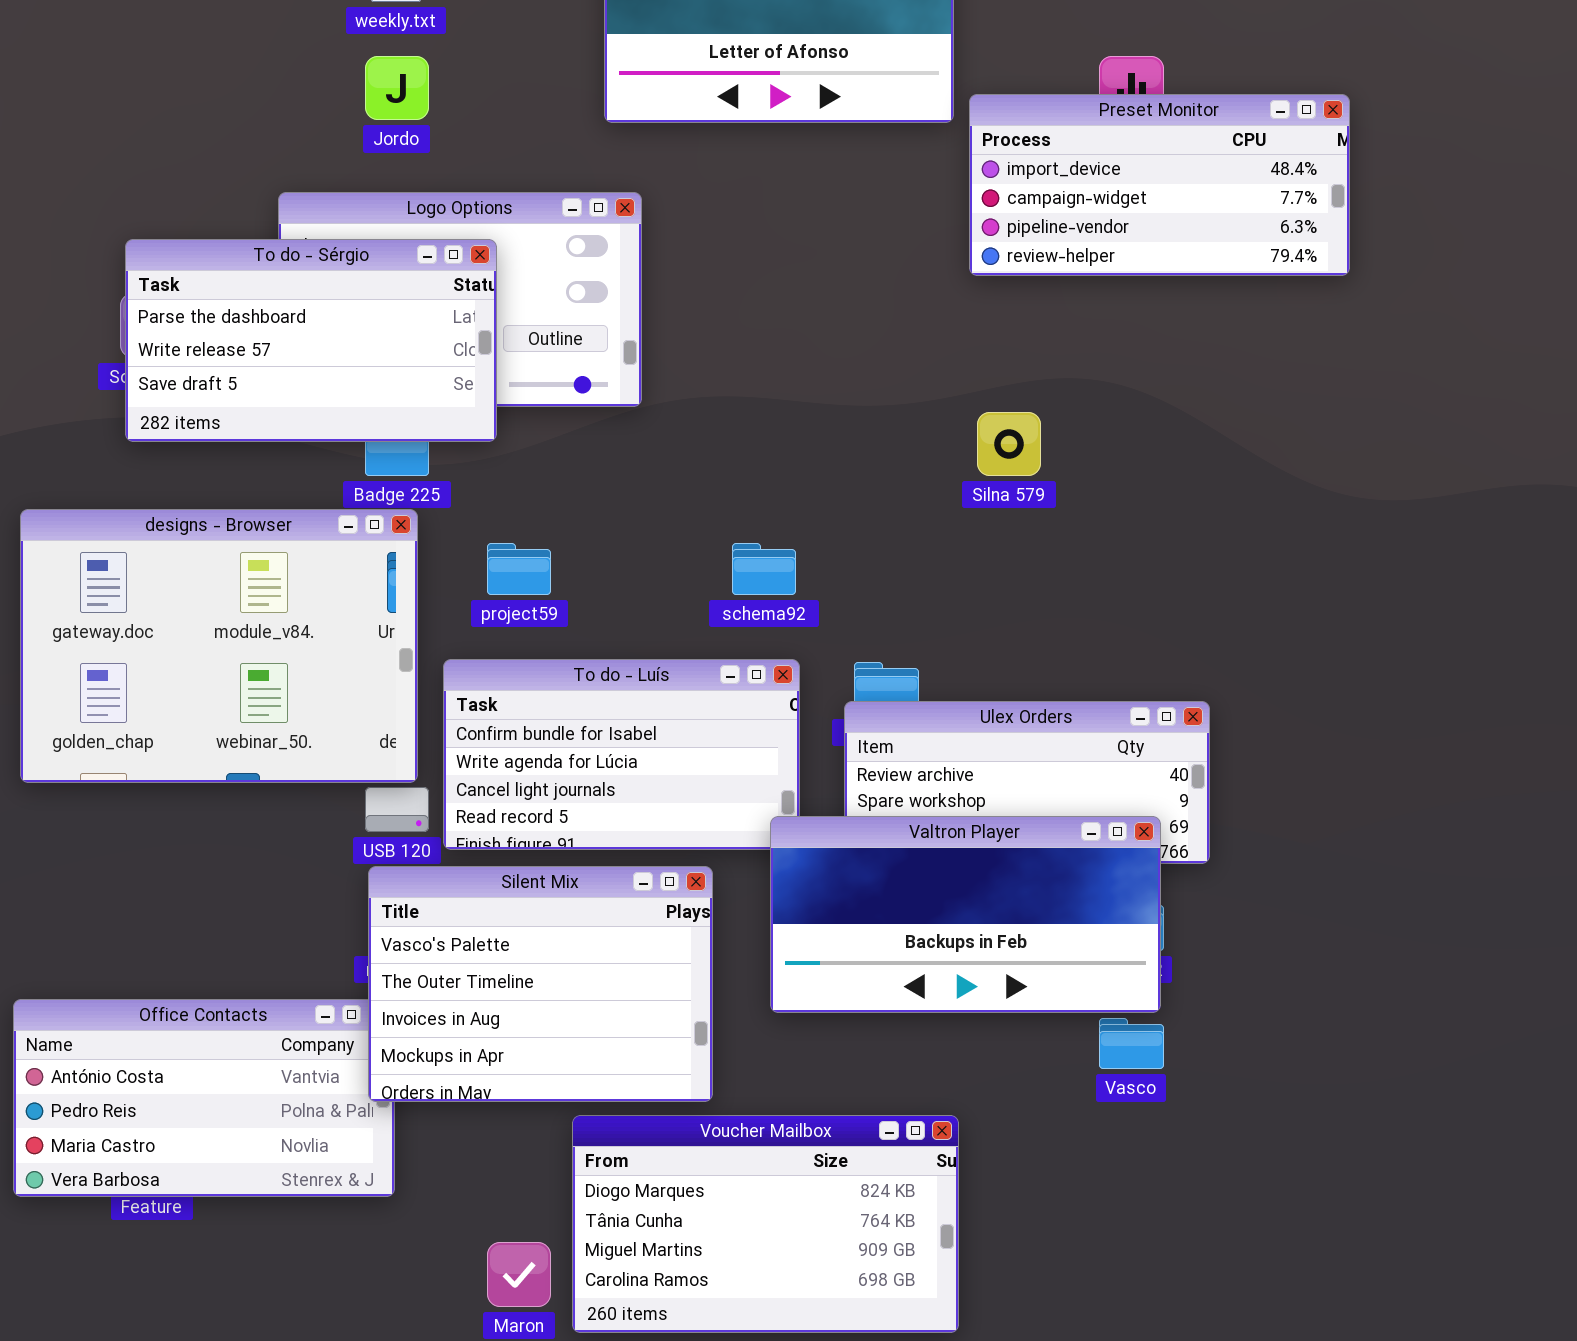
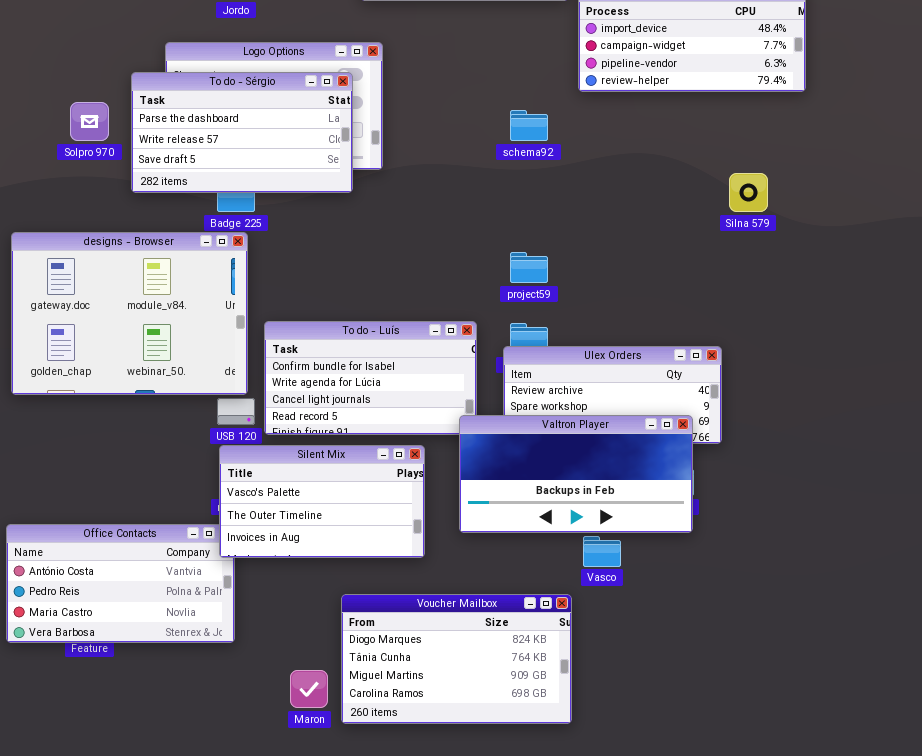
To do - Sérgio: [125,239,497,442] -> [131,72,353,193], moved
Silna 579: [977,412,1041,476] -> [729,173,768,212], moved
project59: [487,543,551,595] -> [510,252,548,283], moved
schema92: [732,543,796,595] -> [510,110,548,141], moved
Silent Mix: [368,866,713,1102] -> [219,445,425,558], resized
Vasco: [1099,1018,1164,1069] -> [583,536,621,567], moved

